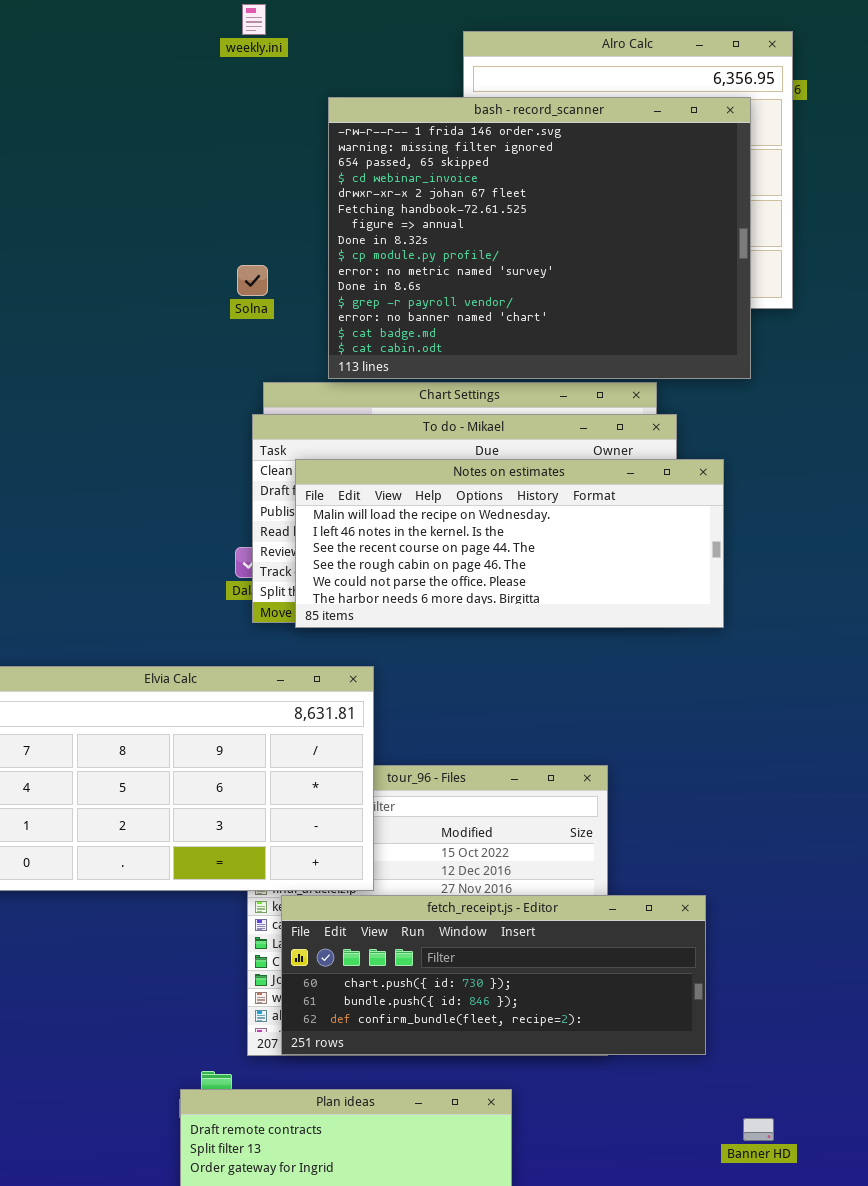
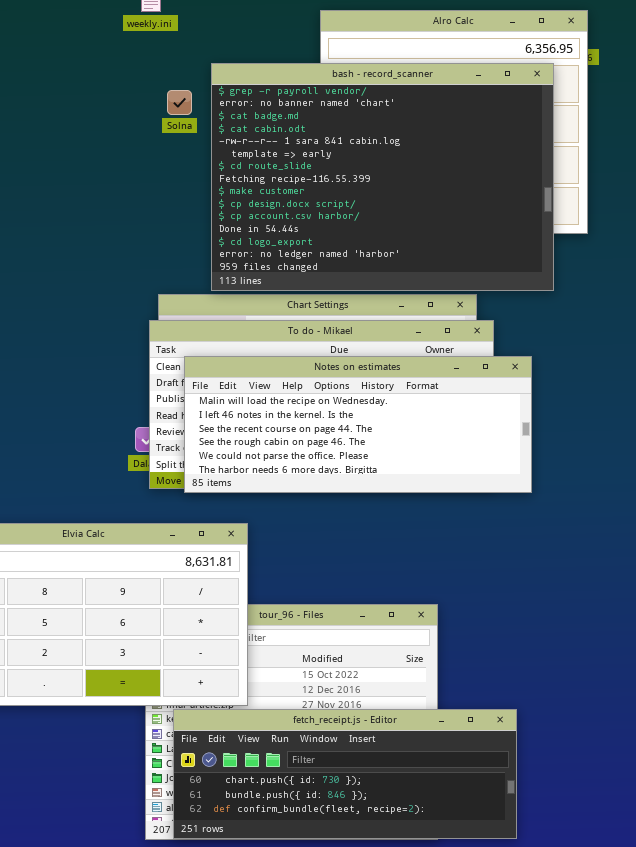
bash - record_scanner: [328,97,751,379] -> [211,63,554,291], scrolled down 11 rows
Solna: [237,265,268,296] -> [167,90,192,115], moved

